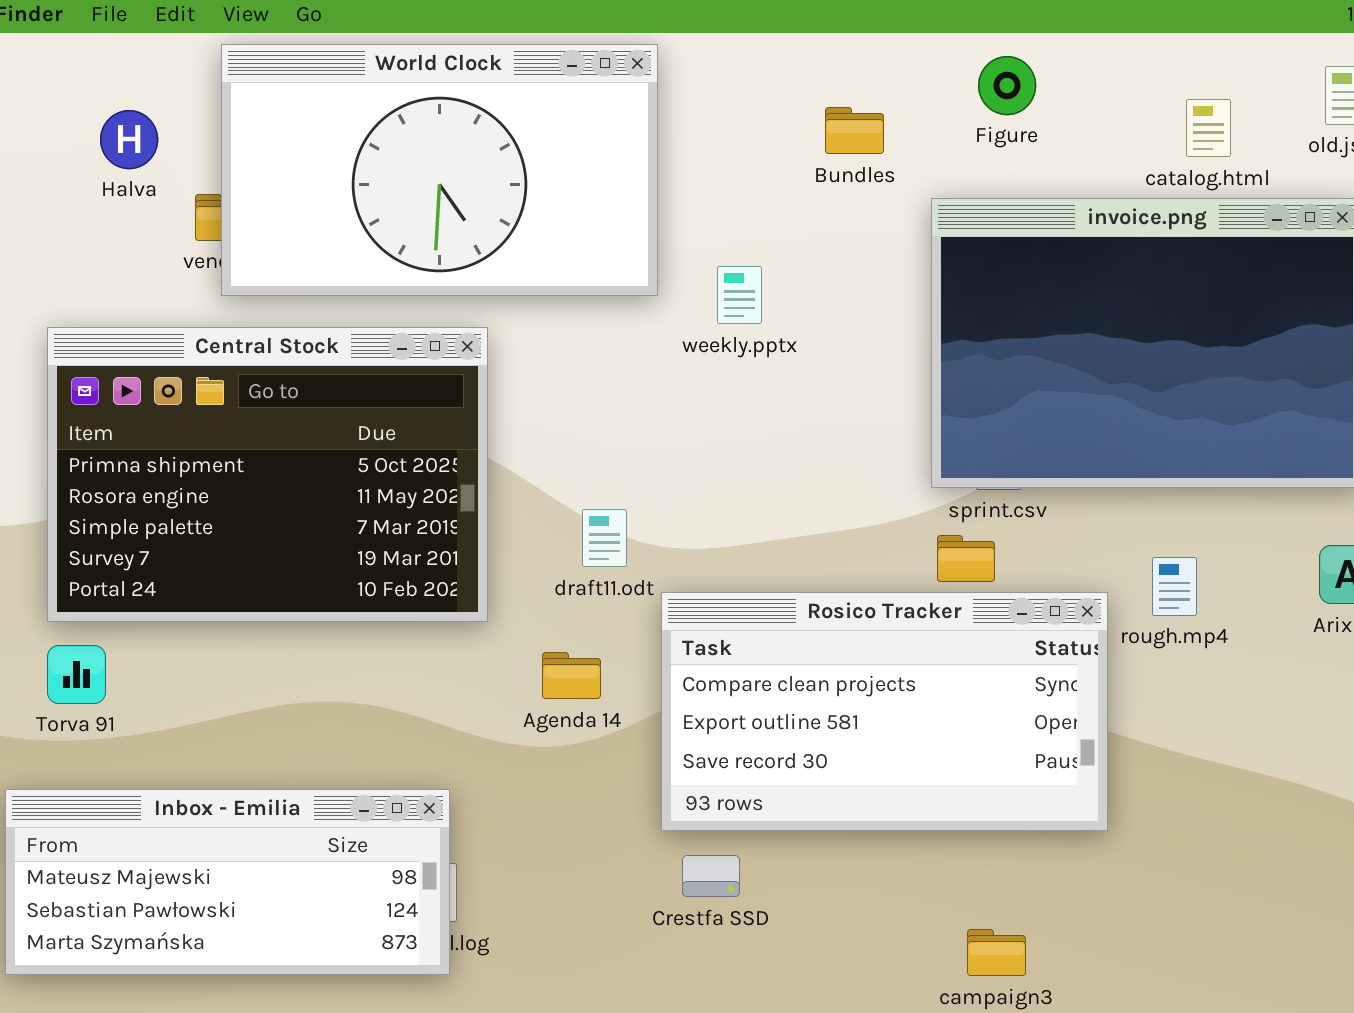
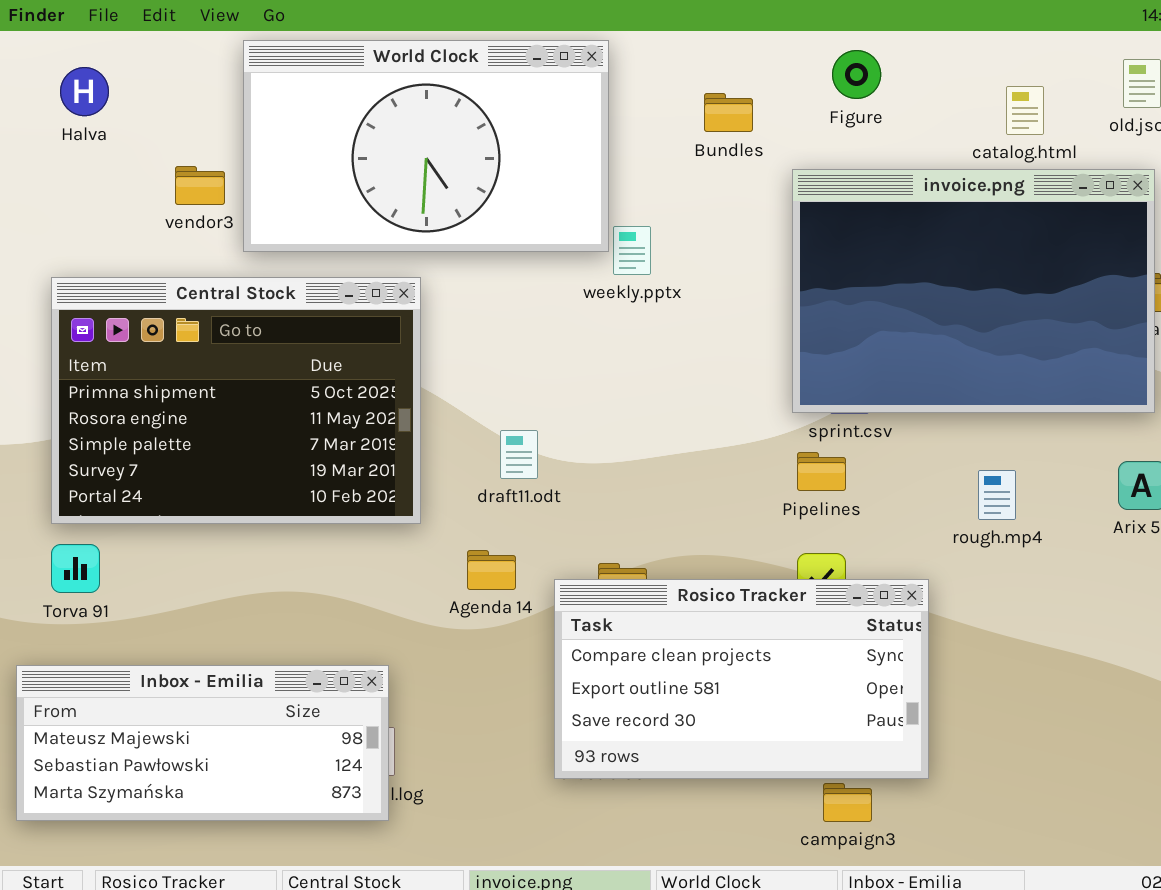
World Clock: [221,44,658,296] -> [243,40,609,252], moved
Halva: [100,110,158,169] -> [60,67,109,116], moved
Rosico Tracker: [661,592,1108,831] -> [554,579,929,779], moved

